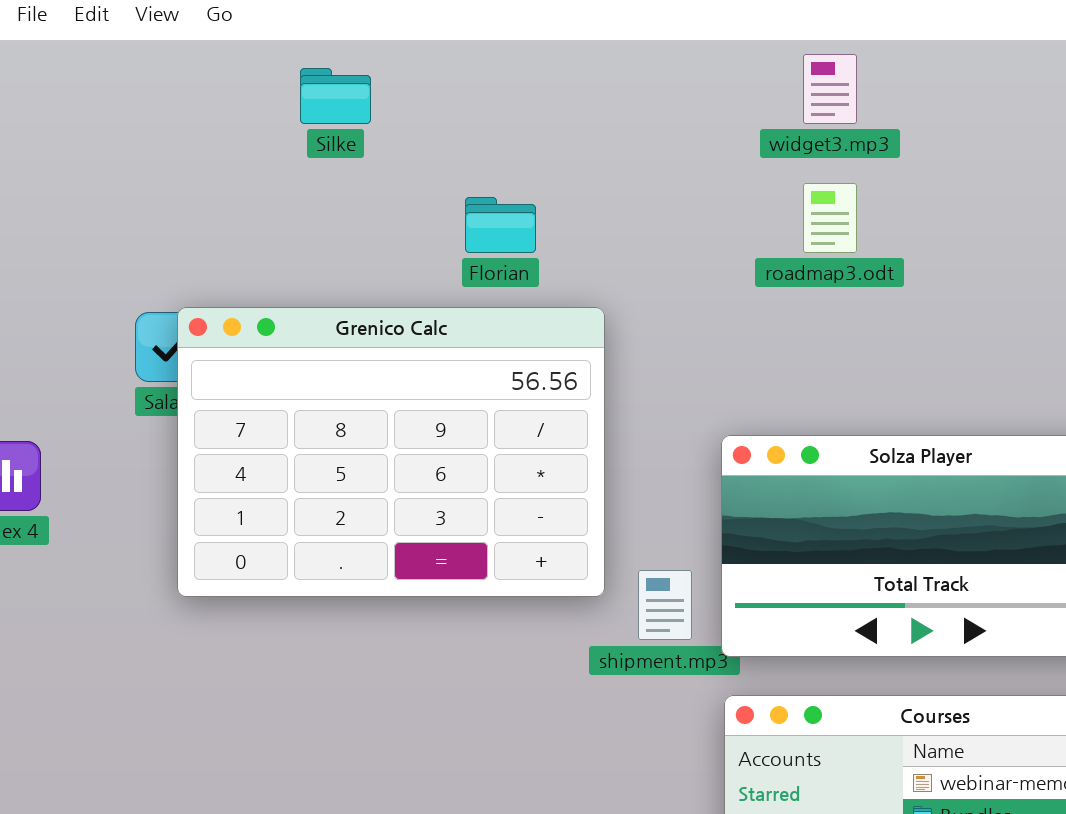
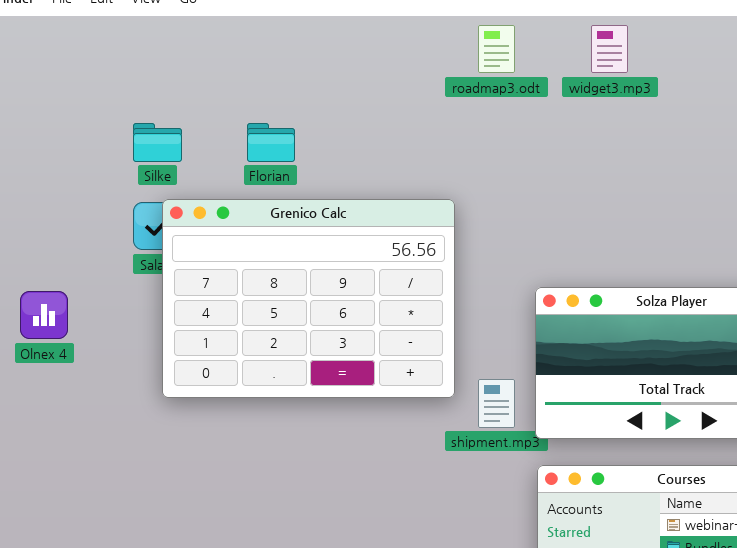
Silke: [300,68,371,124] -> [133,123,182,162], moved
roadmap3.odt: [803,183,857,253] -> [478,25,515,73], moved
Florian: [465,197,536,253] -> [247,123,295,162], moved

